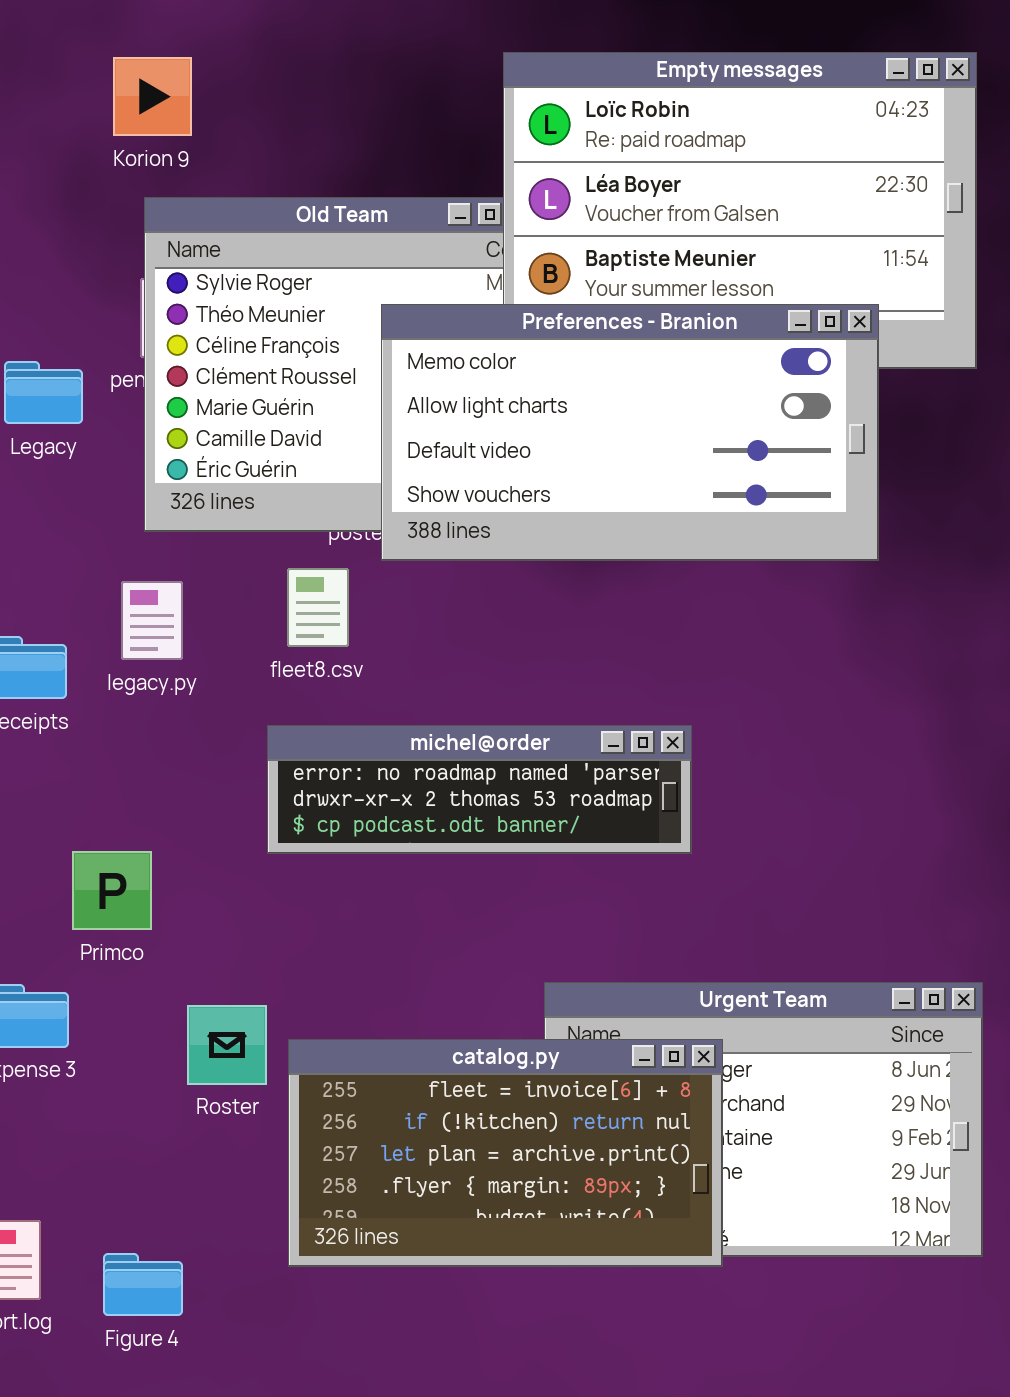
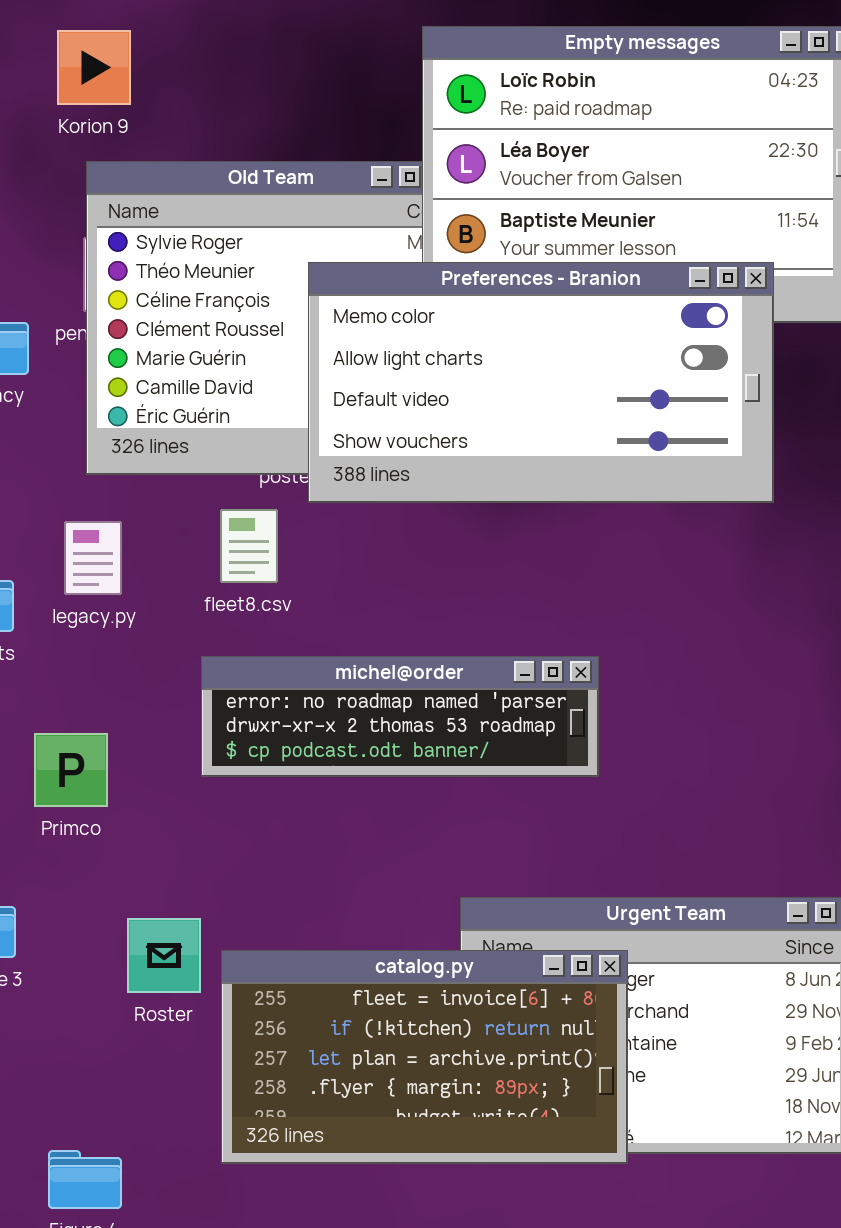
Primco: [72,851,152,930] -> [34,733,108,807], moved

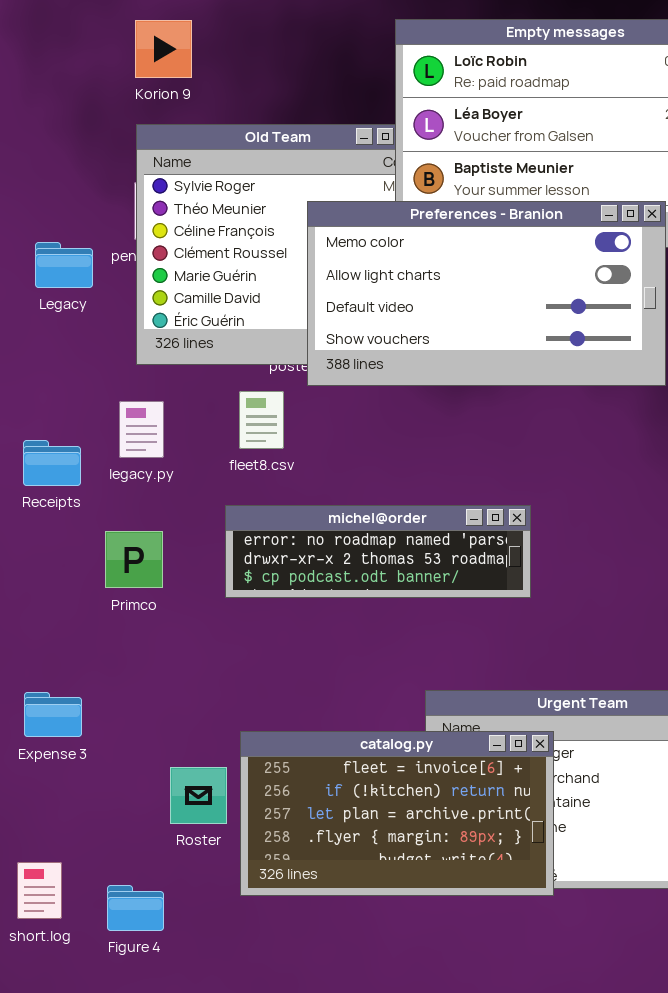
Korion 9: [57,30,131,105] -> [135,20,192,78], moved
Primco: [34,733,108,807] -> [105,531,163,588], moved
Roster: [127,918,201,993] -> [170,767,227,824], moved

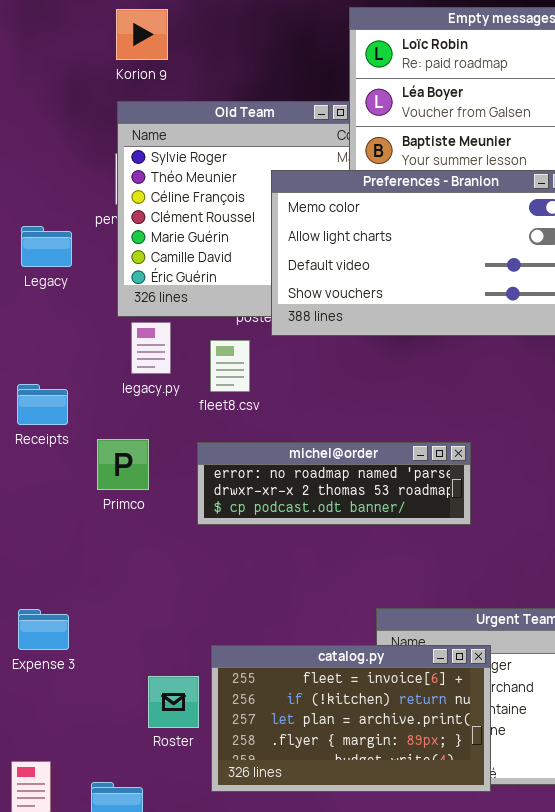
Legacy: [35,242,93,288] -> [21,226,72,267], moved
legacy.py: [119,401,164,458] -> [131,322,171,374], moved
Primco: [105,531,163,588] -> [97,439,149,490], moved

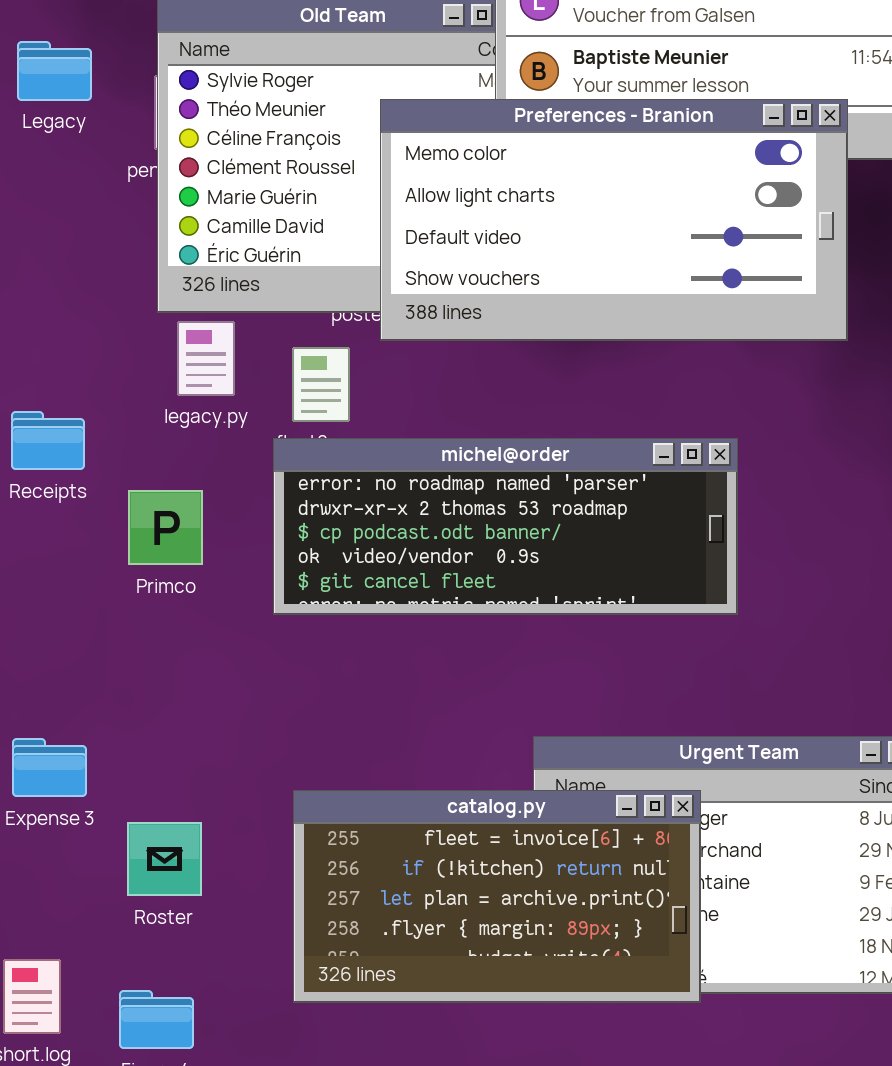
Legacy: [21,226,72,267] -> [17,41,92,101], moved
michel@order: [197,442,471,525] -> [273,438,738,615], resized
Roster: [148,676,199,728] -> [127,822,202,896], moved

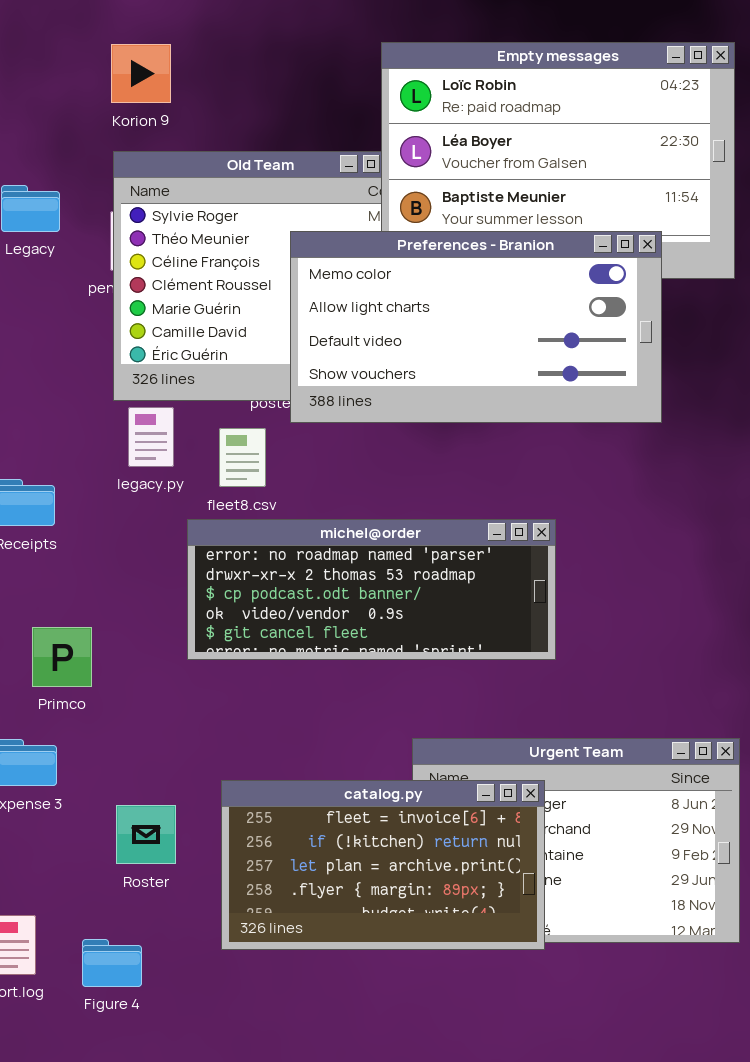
michel@order: [273,438,738,615] -> [187,519,556,660], moved
Primco: [128,490,203,565] -> [32,627,92,687], moved
Roster: [127,822,202,896] -> [116,805,176,864], moved

